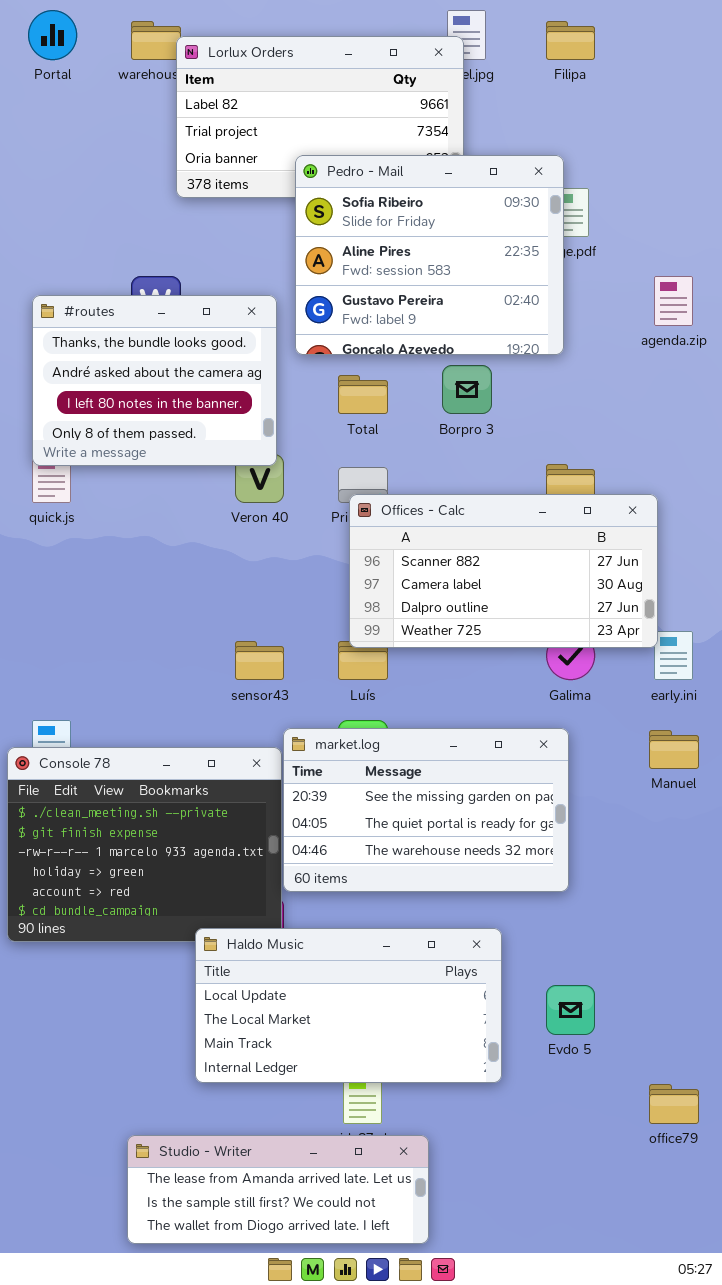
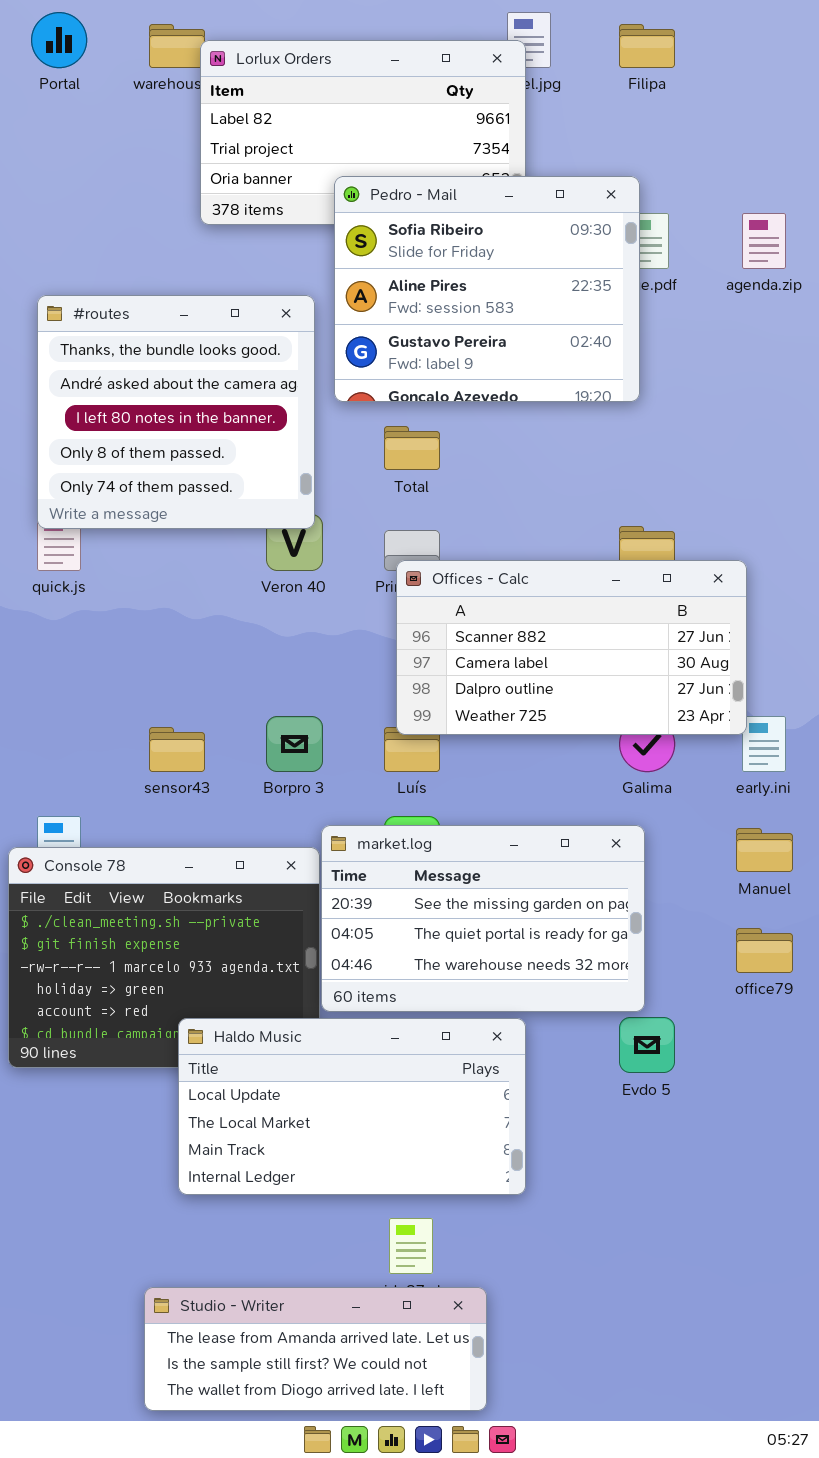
agenda.zip: [654,276,693,326] -> [742,213,786,269], moved
#routes: [32,295,277,466] -> [37,295,315,529], resized
Borpro 3: [442,365,492,414] -> [266,716,323,772], moved
sensor43: [235,641,284,680] -> [149,727,205,772], moved
Haldo Music: [195,928,502,1083] -> [178,1018,526,1195], moved
Evdo 5: [546,985,595,1035] -> [619,1017,675,1073], moved
office79: [649,1084,699,1124] -> [736,928,793,973], moved

